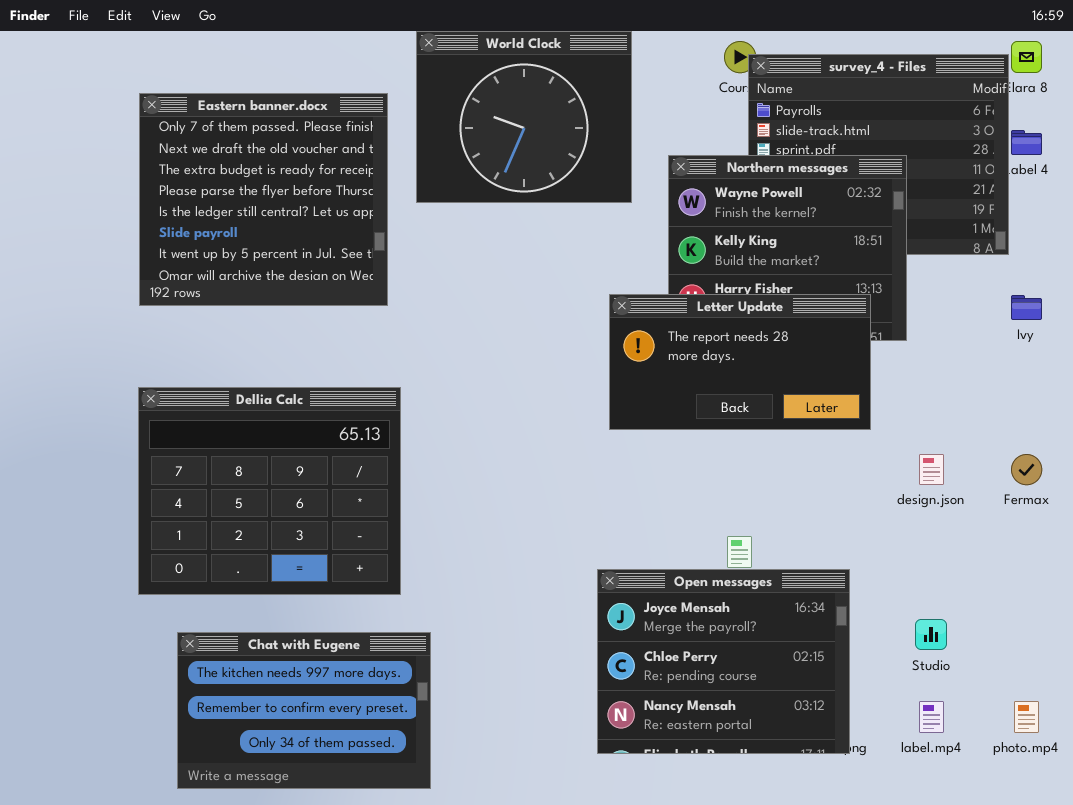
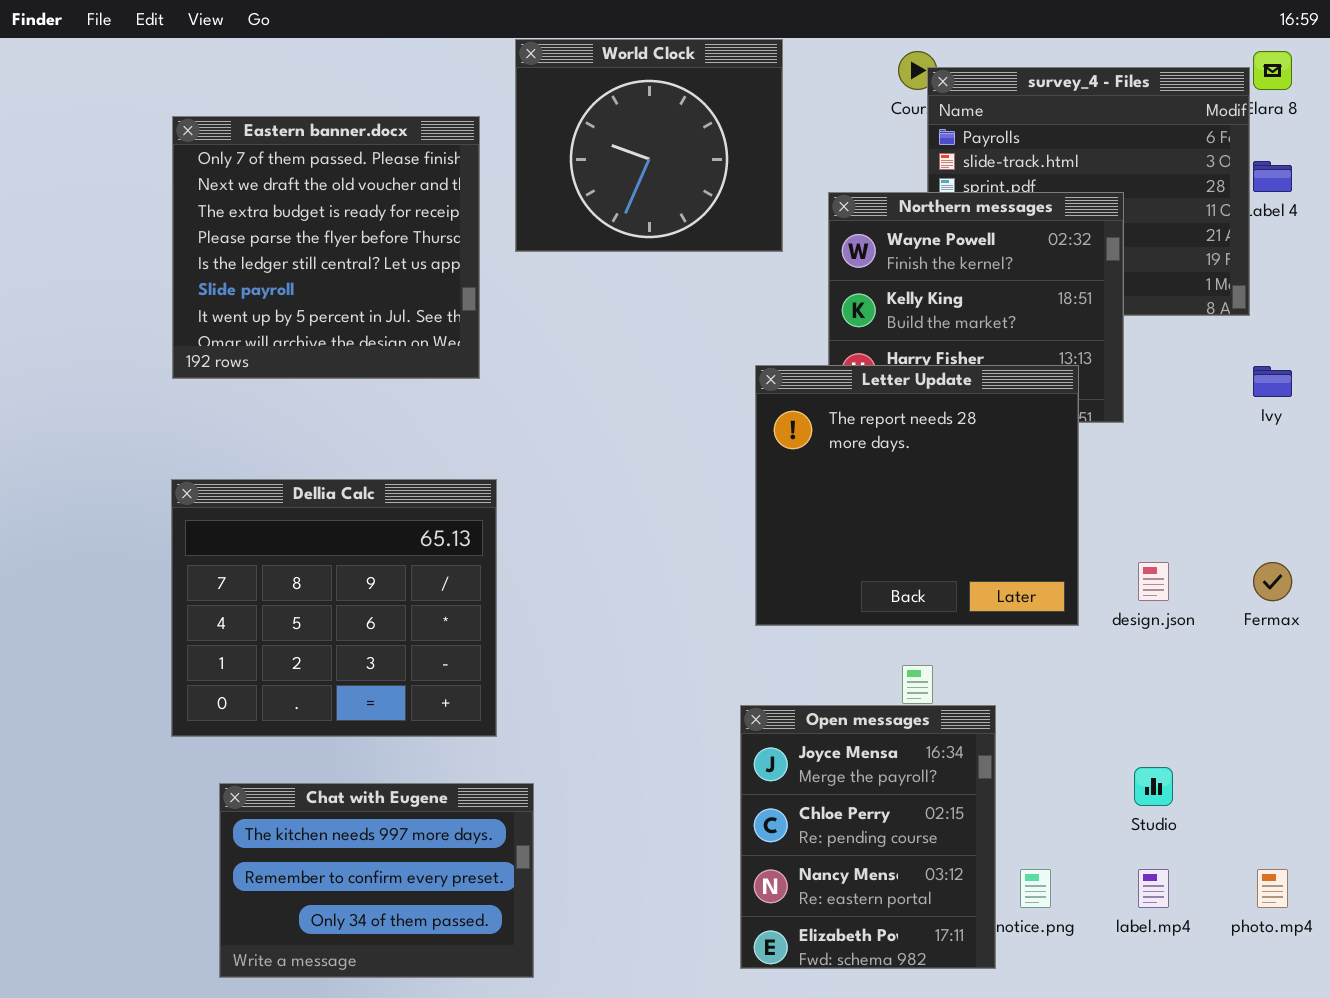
Letter Update: [609,294,871,430] -> [755,365,1079,626], resized
Open messages: [597,569,850,754] -> [740,705,996,969], resized

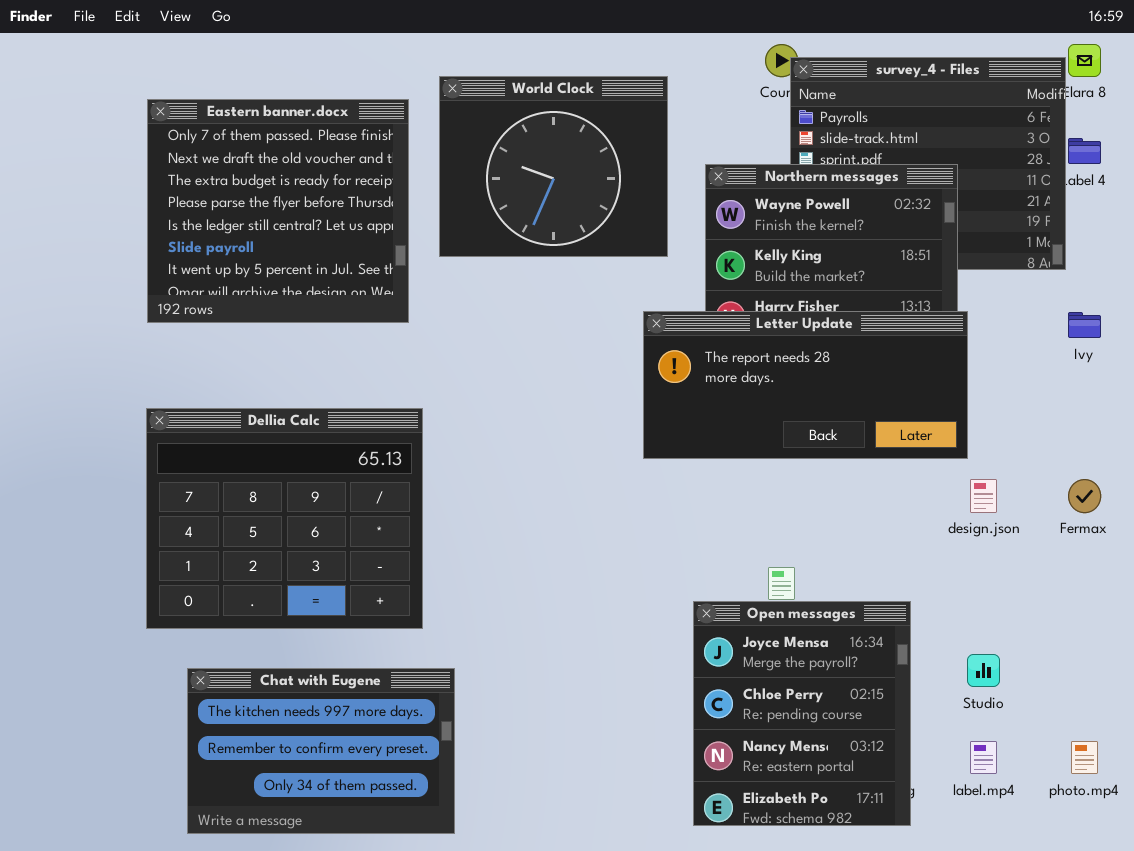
World Clock: [515,39,783,252] -> [439,76,668,257], moved
Letter Update: [755,365,1079,626] -> [643,311,968,459], resized
Open messages: [740,705,996,969] -> [693,601,911,826], moved

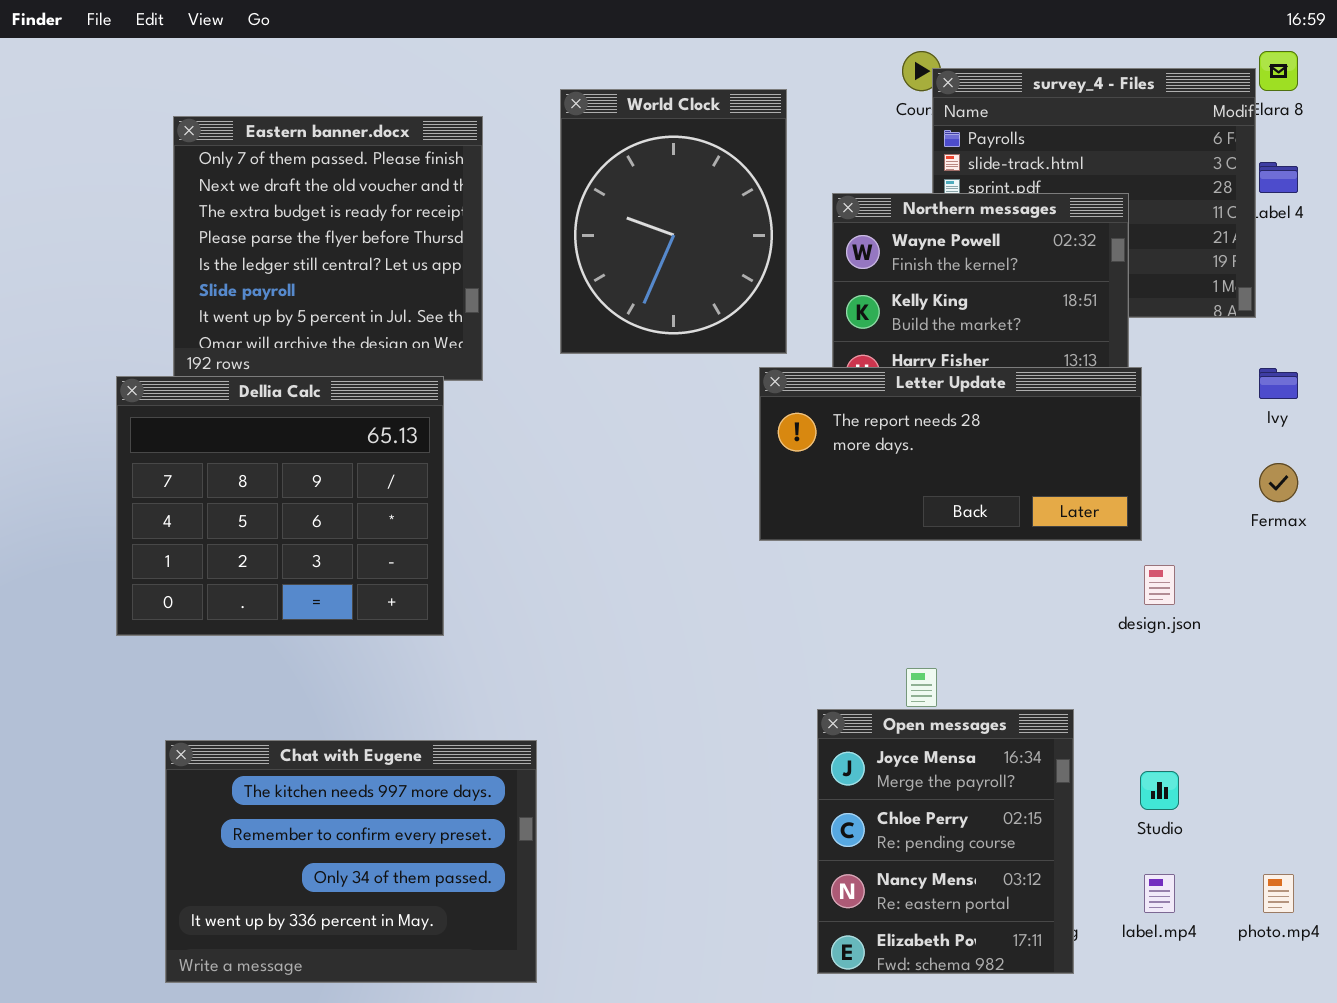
World Clock: [439,76,668,257] -> [560,89,787,354], resized
Dellia Calc: [146,408,423,629] -> [116,376,444,636], moved
Fermax: [1068,479,1101,513] -> [1259,463,1298,502], moved
Chat with Eugene: [187,668,455,834] -> [165,740,537,983], resized

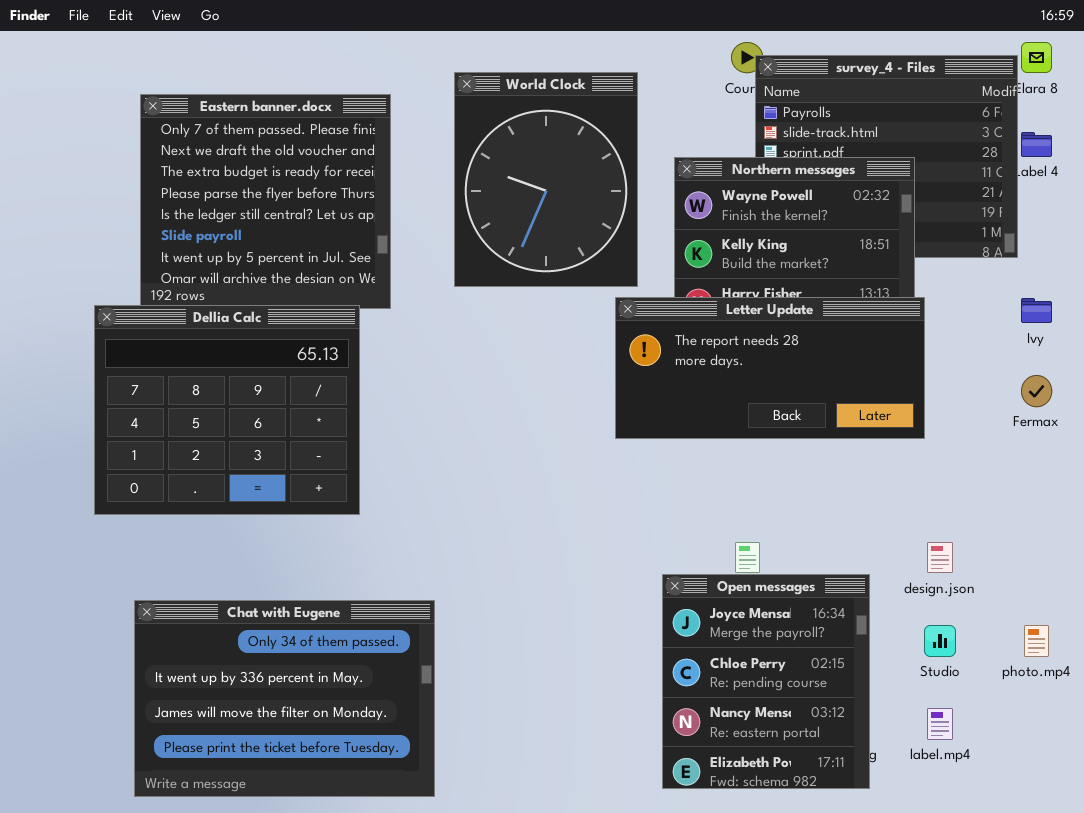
design.json: [1144,565,1175,605] -> [927,542,953,573], moved
Chat with Eugene: [165,740,537,983] -> [134,600,435,797], scrolled down 2 rows
photo.mp4: [1263,874,1294,913] -> [1024,625,1049,657], moved

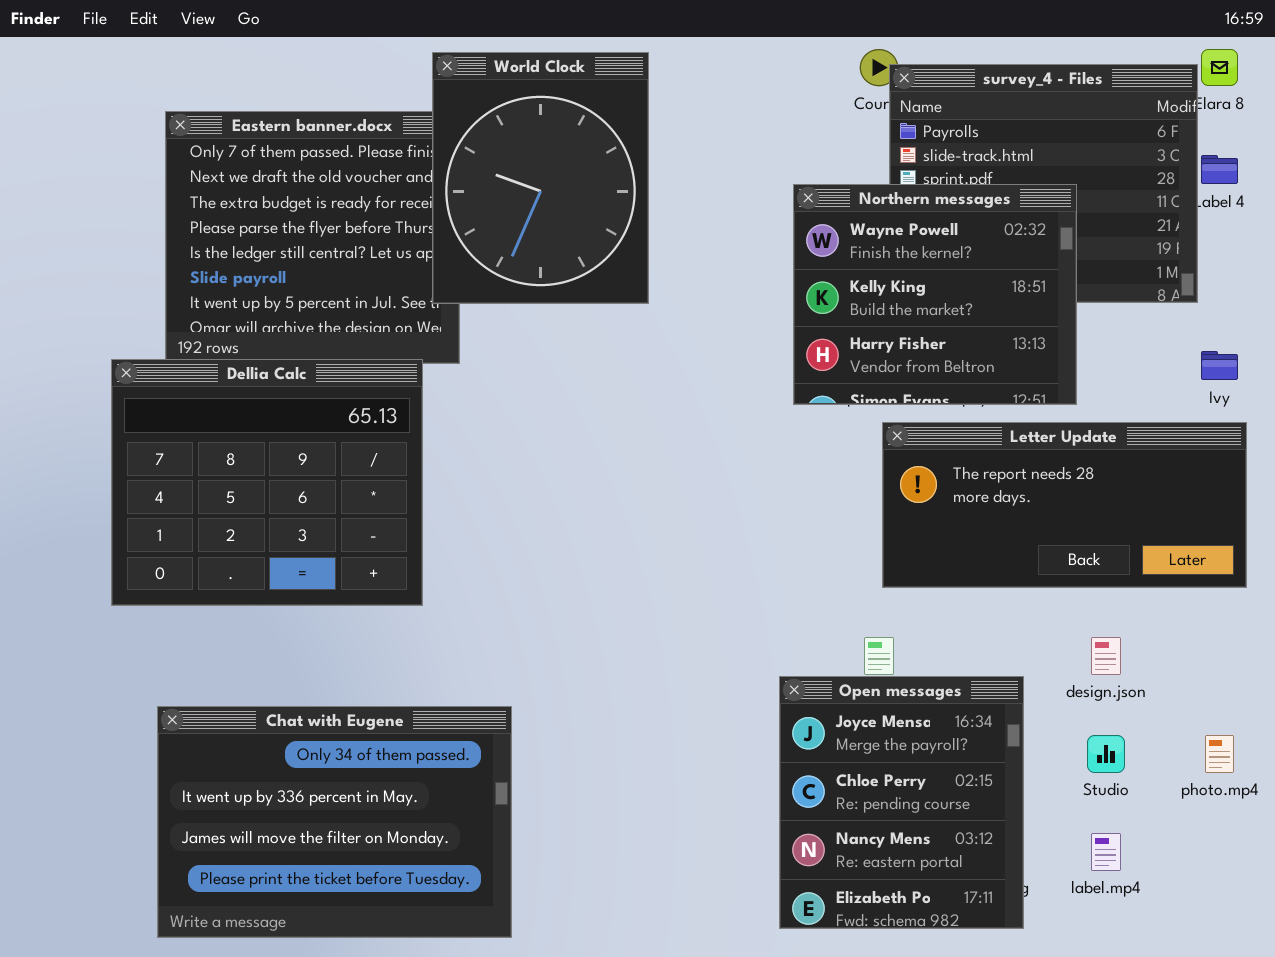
World Clock: [454,72,638,287] -> [432,52,649,304], moved
Letter Update: [615,297,925,439] -> [882,422,1247,588], moved

